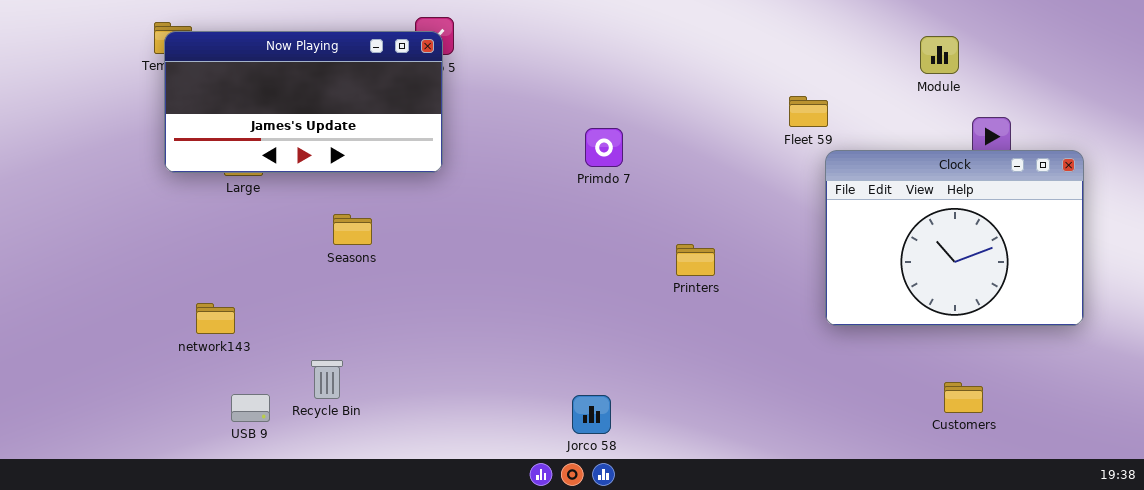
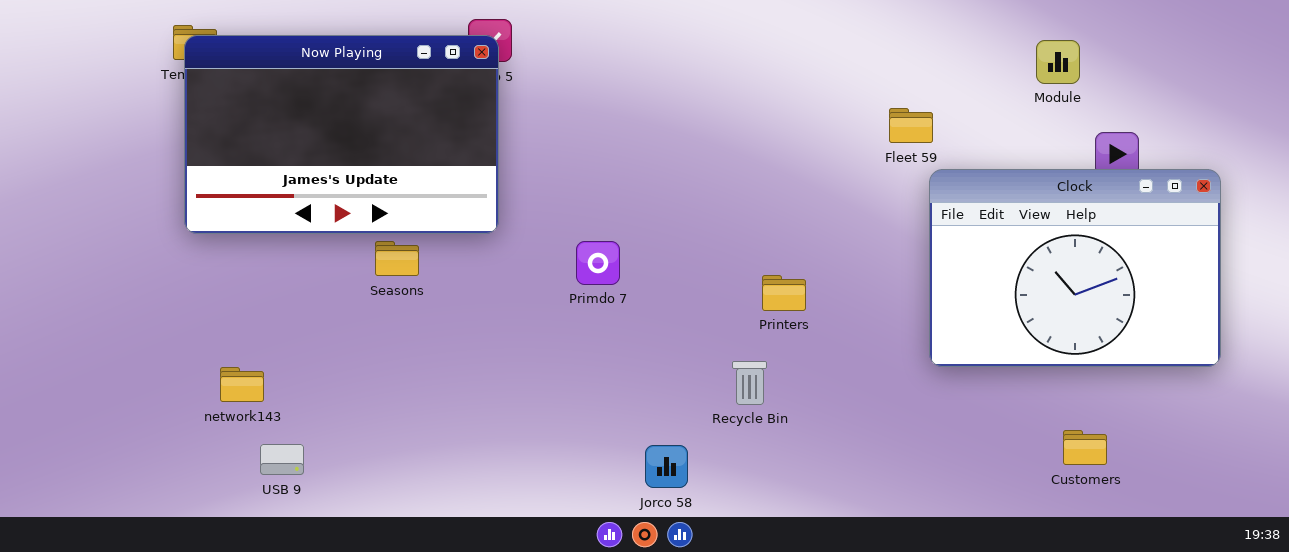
Now Playing: [164,31,443,173] -> [184,35,499,234], resized
Primdo 7: [585,128,623,167] -> [576,241,620,285], moved
network143: [196,303,235,334] -> [220,367,264,402], moved
Recycle Bin: [311,360,343,399] -> [732,361,767,405], moved

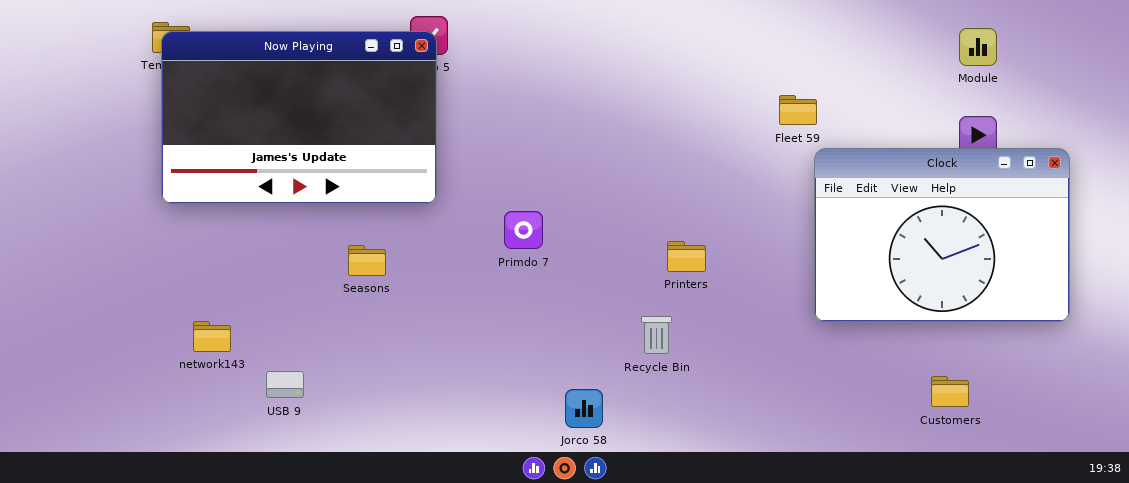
Module: [1036,40,1080,84] -> [959,28,997,66], moved
Seasons: [375,241,419,276] -> [348,245,386,276], moved
USB 9: [260,444,304,475] -> [266,371,304,398], moved

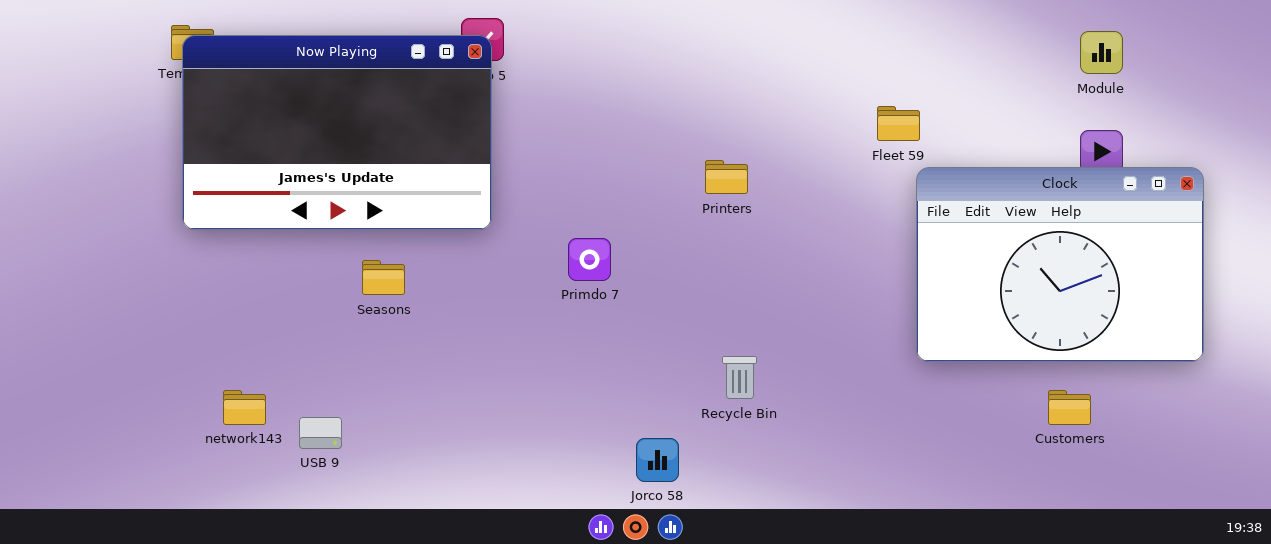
Printers: [667,241,706,272] -> [705,160,748,194], moved
Seasons: [348,245,386,276] -> [362,260,405,295], moved
network143: [193,321,231,352] -> [223,390,266,425], moved
Customers: [931,376,969,407] -> [1048,390,1091,425], moved

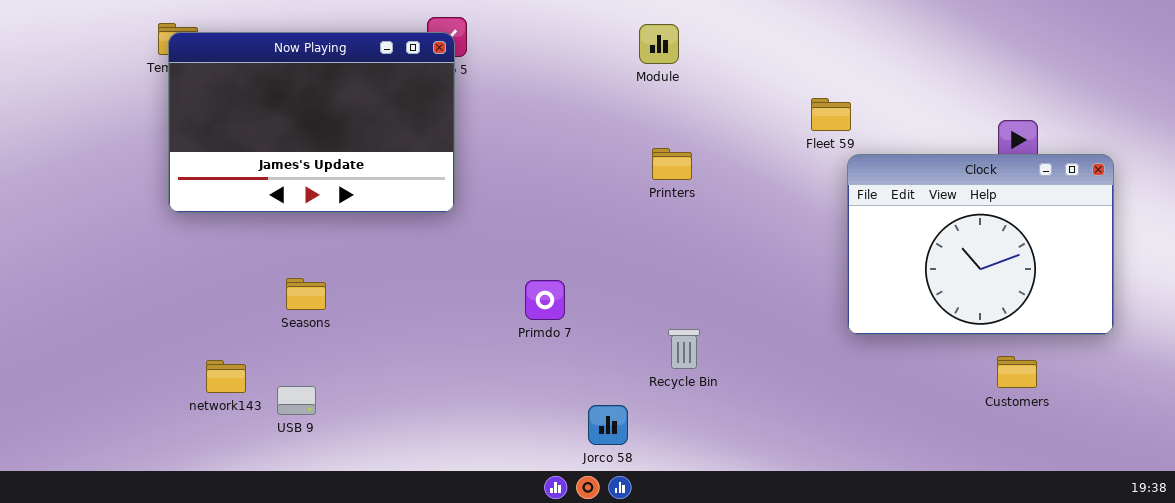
Module: [1080,31,1123,74] -> [639,24,679,64], moved
Primdo 7: [568,238,611,281] -> [525,280,565,320], moved
Seasons: [362,260,405,295] -> [286,278,326,310], moved
Customers: [1048,390,1091,425] -> [997,356,1037,388], moved

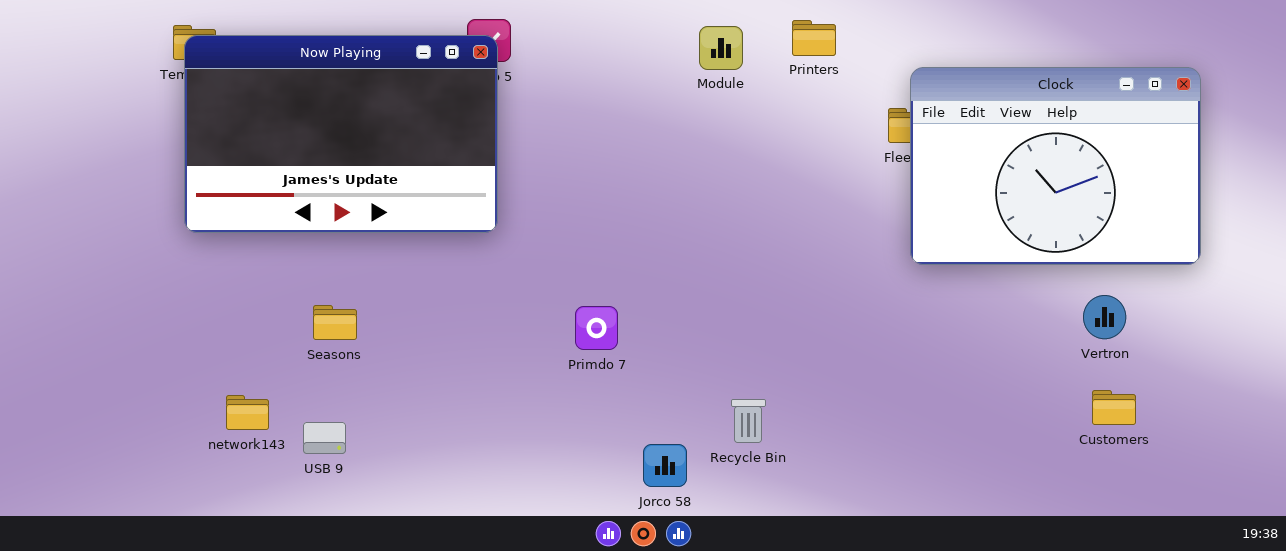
Printers: [652,148,692,180] -> [792,20,836,56], moved
Clock: [847,154,1114,335] -> [910,67,1201,265], moved
Recycle Bin: [668,329,700,369] -> [731,399,766,443], moved

